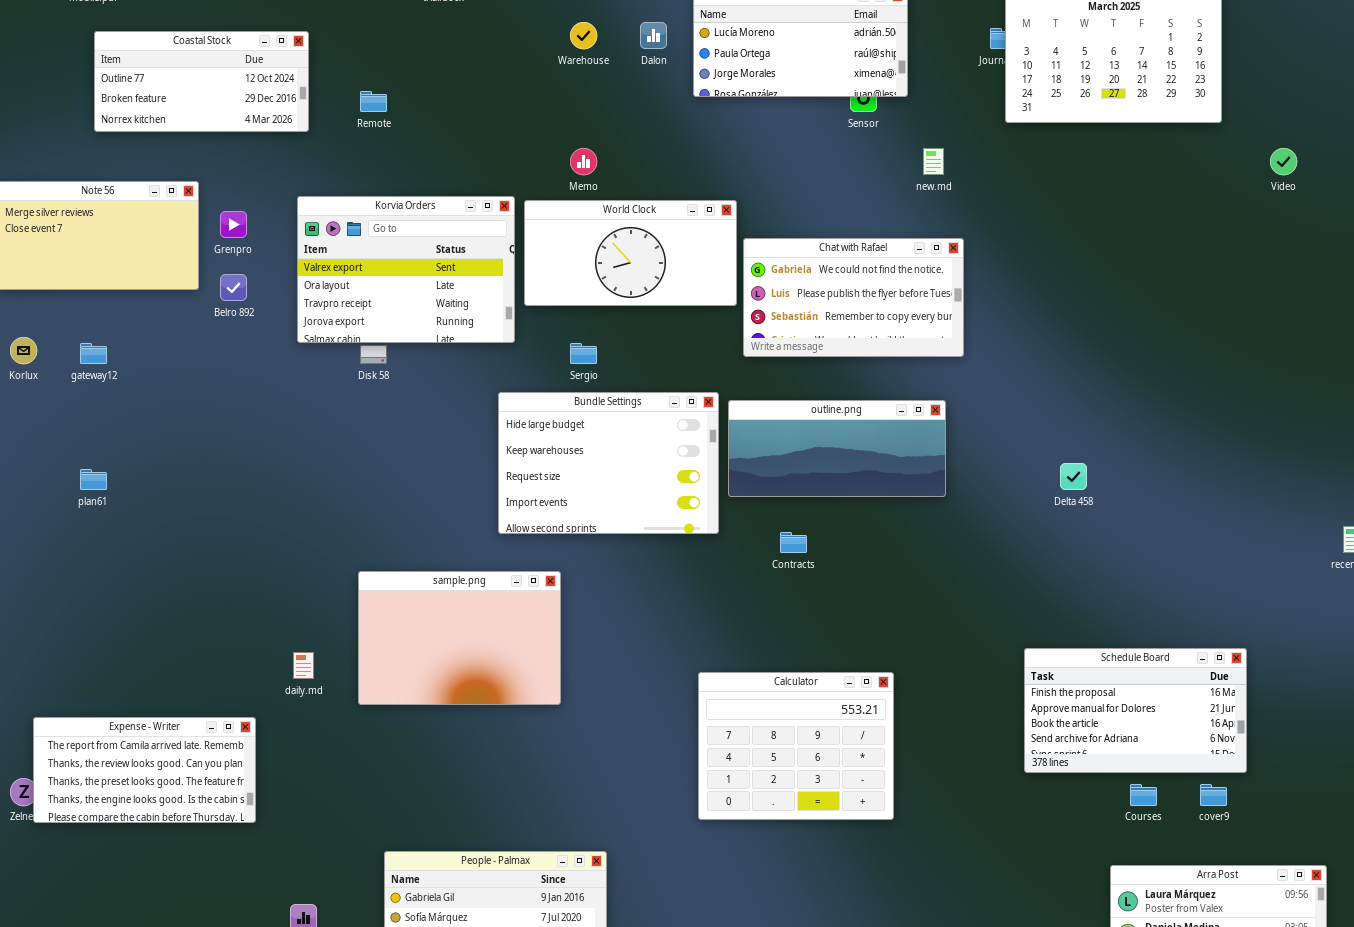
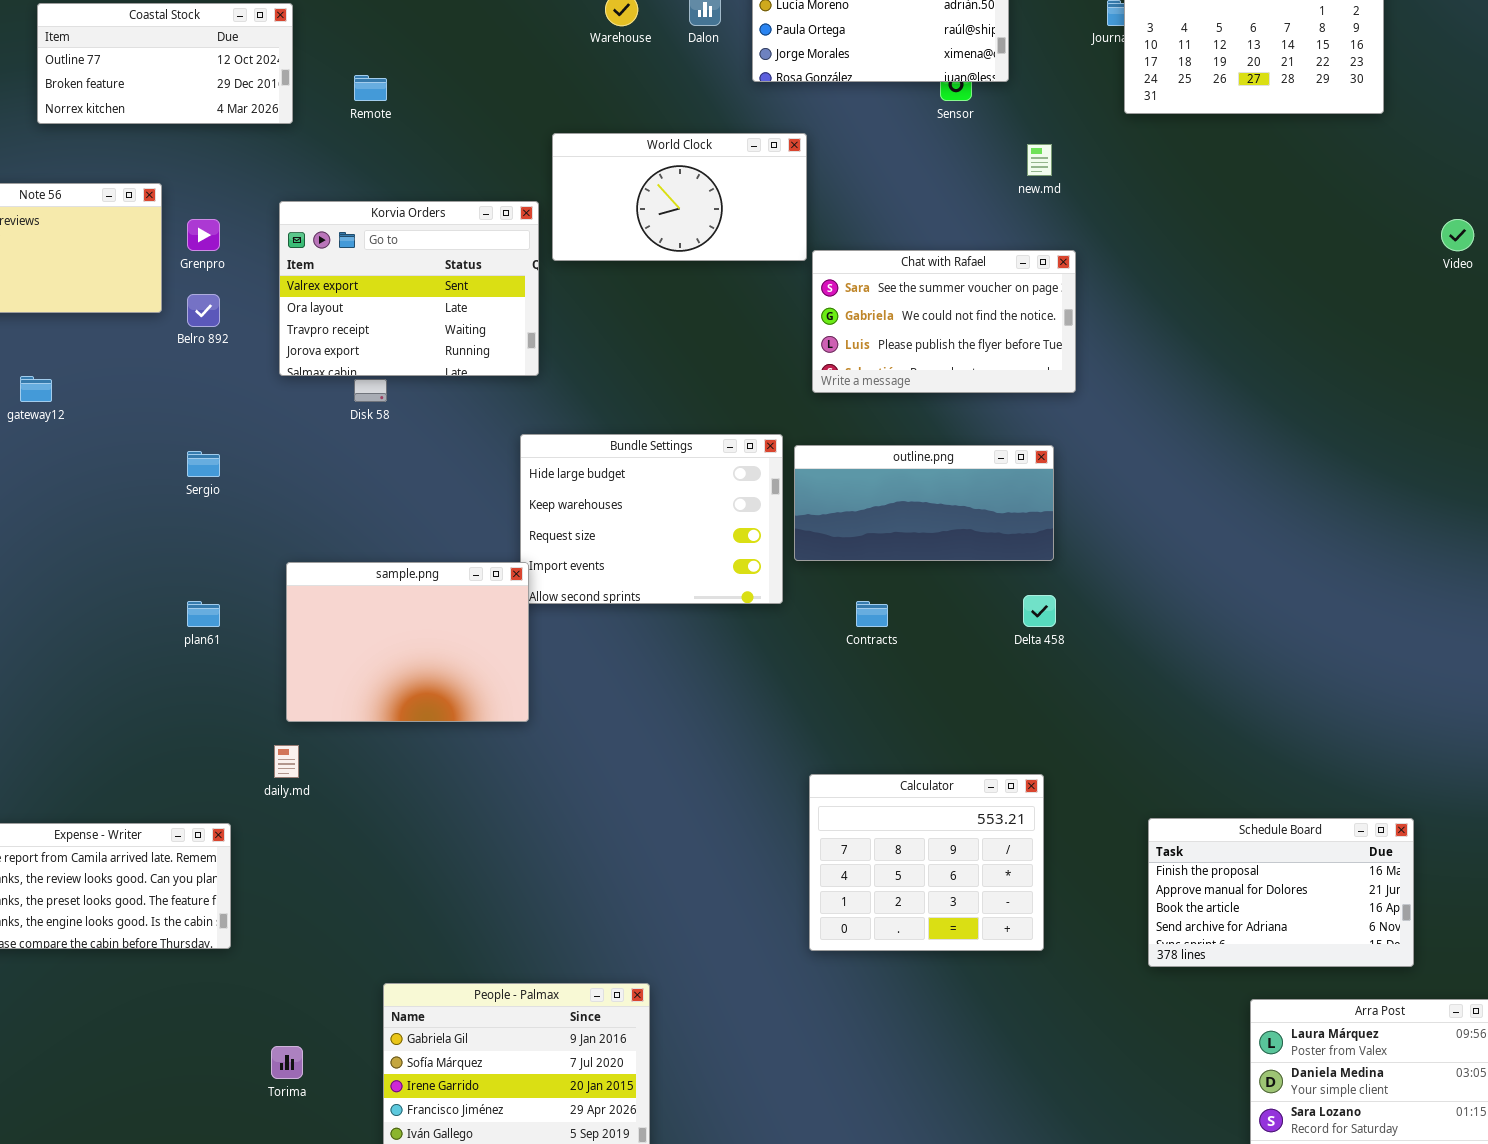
Video: [1270,148,1297,175] -> [1441,219,1474,251], moved
World Clock: [524,200,737,306] -> [552,133,807,261], moved
Chat with Rafael: [743,238,964,357] -> [812,250,1076,393], scrolled up 1 row
Sergio: [570,343,597,364] -> [187,451,220,477], moved
Delta 458: [1060,463,1087,490] -> [1023,595,1056,627], moved
plan61: [80,469,107,490] -> [187,601,220,627], moved
sample.png: [358,571,561,705] -> [286,562,529,722], moved
Schedule Board: [1024,648,1247,773] -> [1148,818,1414,967], moved
Calculator: [698,672,894,820] -> [809,774,1044,951], moved

